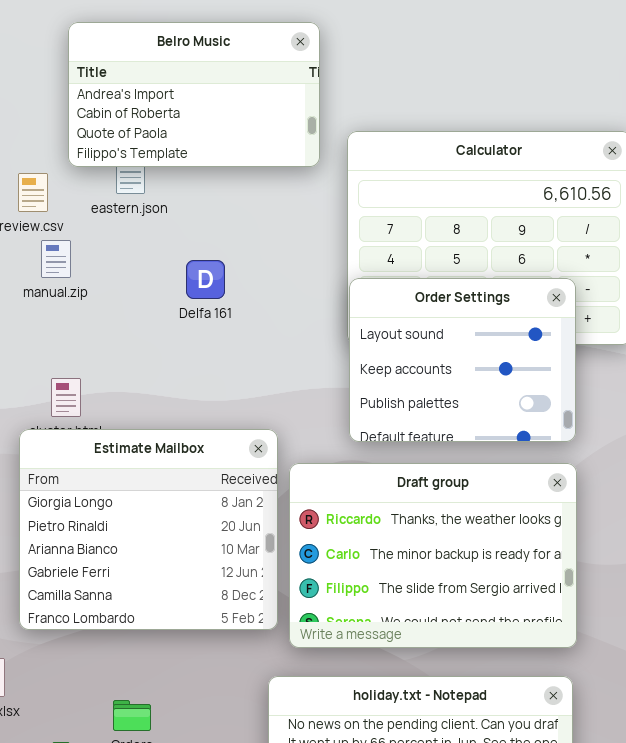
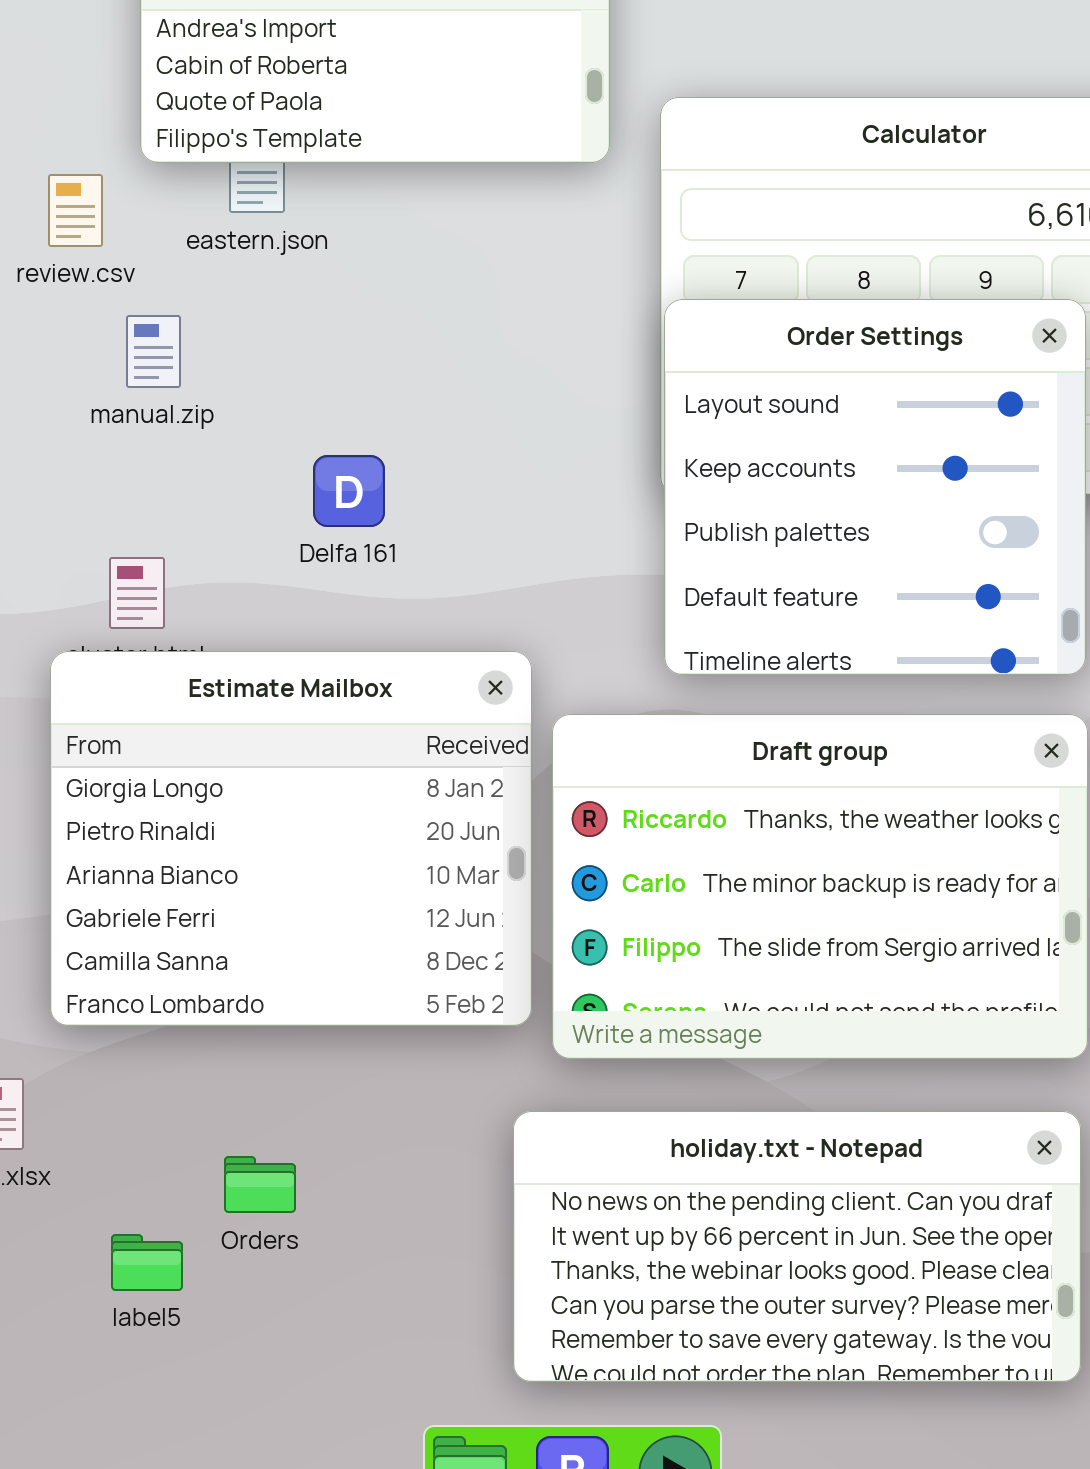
manual.zip: [41,240,71,278] -> [126,315,181,388], moved
Delfa 161: [186,260,225,299] -> [313,455,385,527], moved
Order Settings: [349,278,576,442] -> [664,299,1086,675], resized

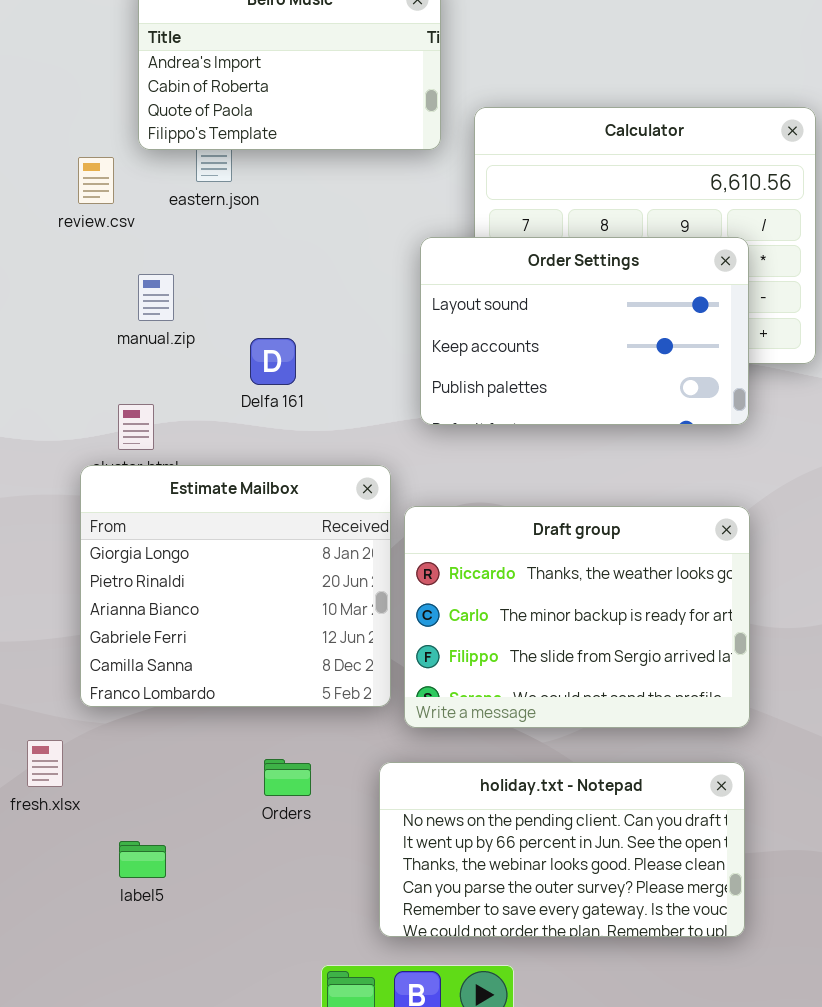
Order Settings: [664,299,1086,675] -> [420,237,749,425], resized
manual.zip: [126,315,181,388] -> [138,274,174,321], moved
Orders: [224,1156,296,1213] -> [264,759,311,796], moved

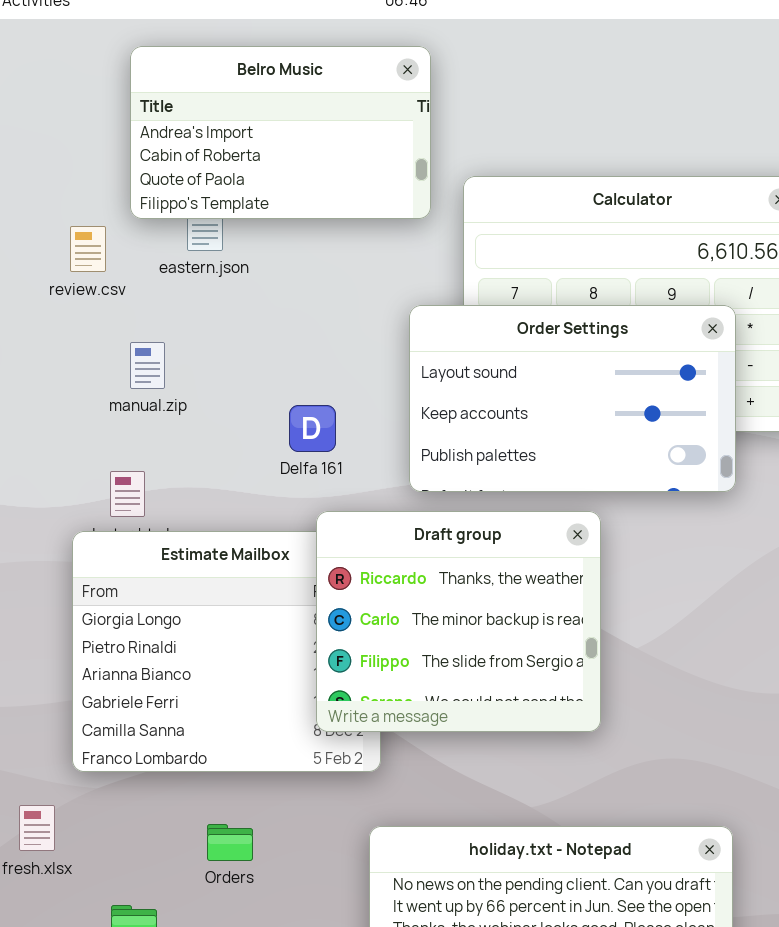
Delfa 161: [250,338,296,385] -> [289,405,336,452], moved
Draft group: [404,506,750,728] -> [316,511,601,732], moved, resized
Orders: [264,759,311,796] -> [207,824,253,861], moved

